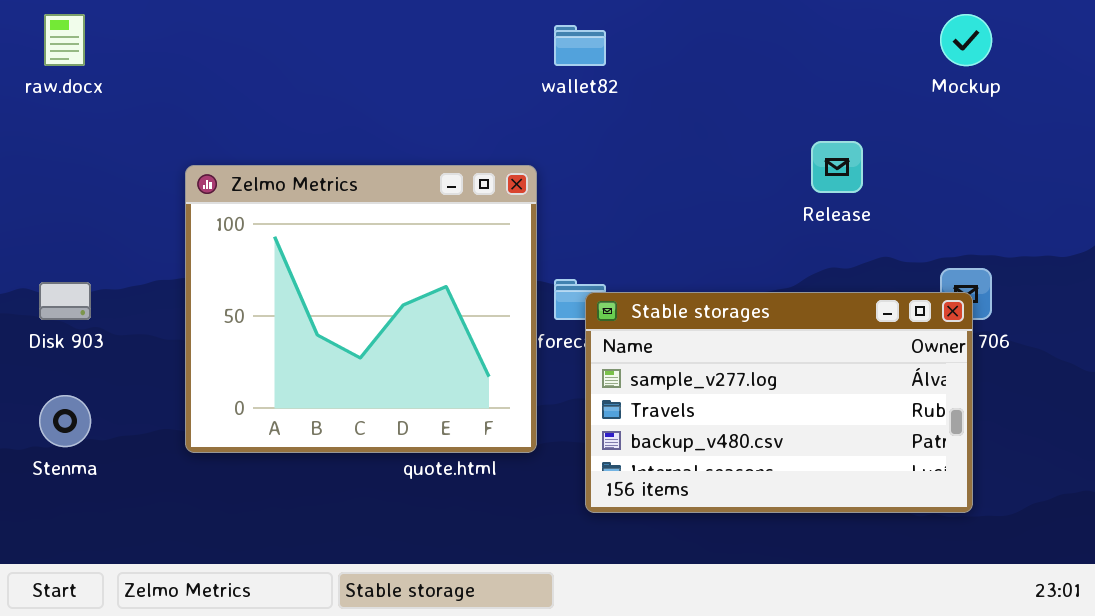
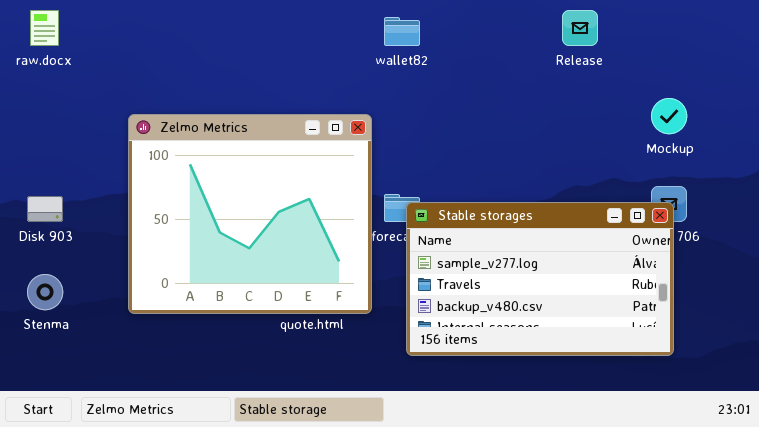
Mockup: [940,14,992,66] -> [651,98,687,134], moved
Release: [811,141,863,193] -> [562,10,598,46], moved

